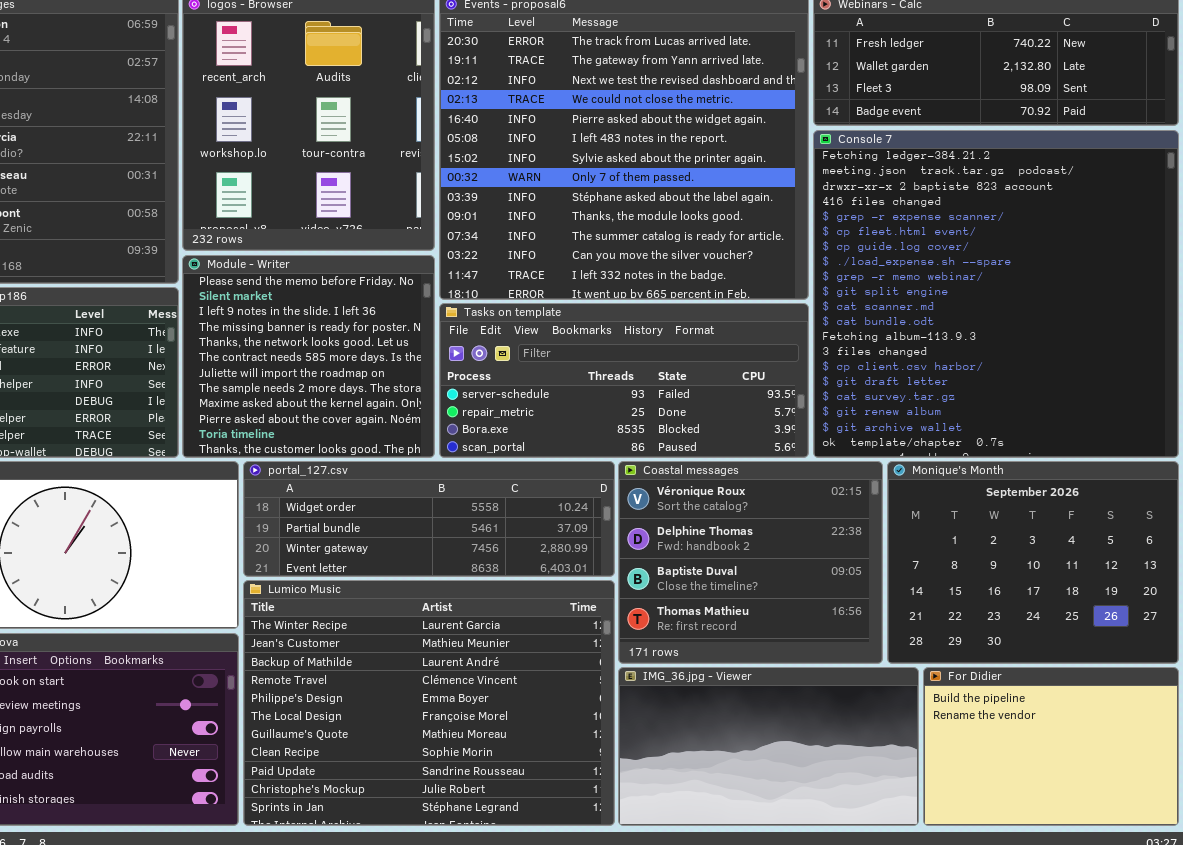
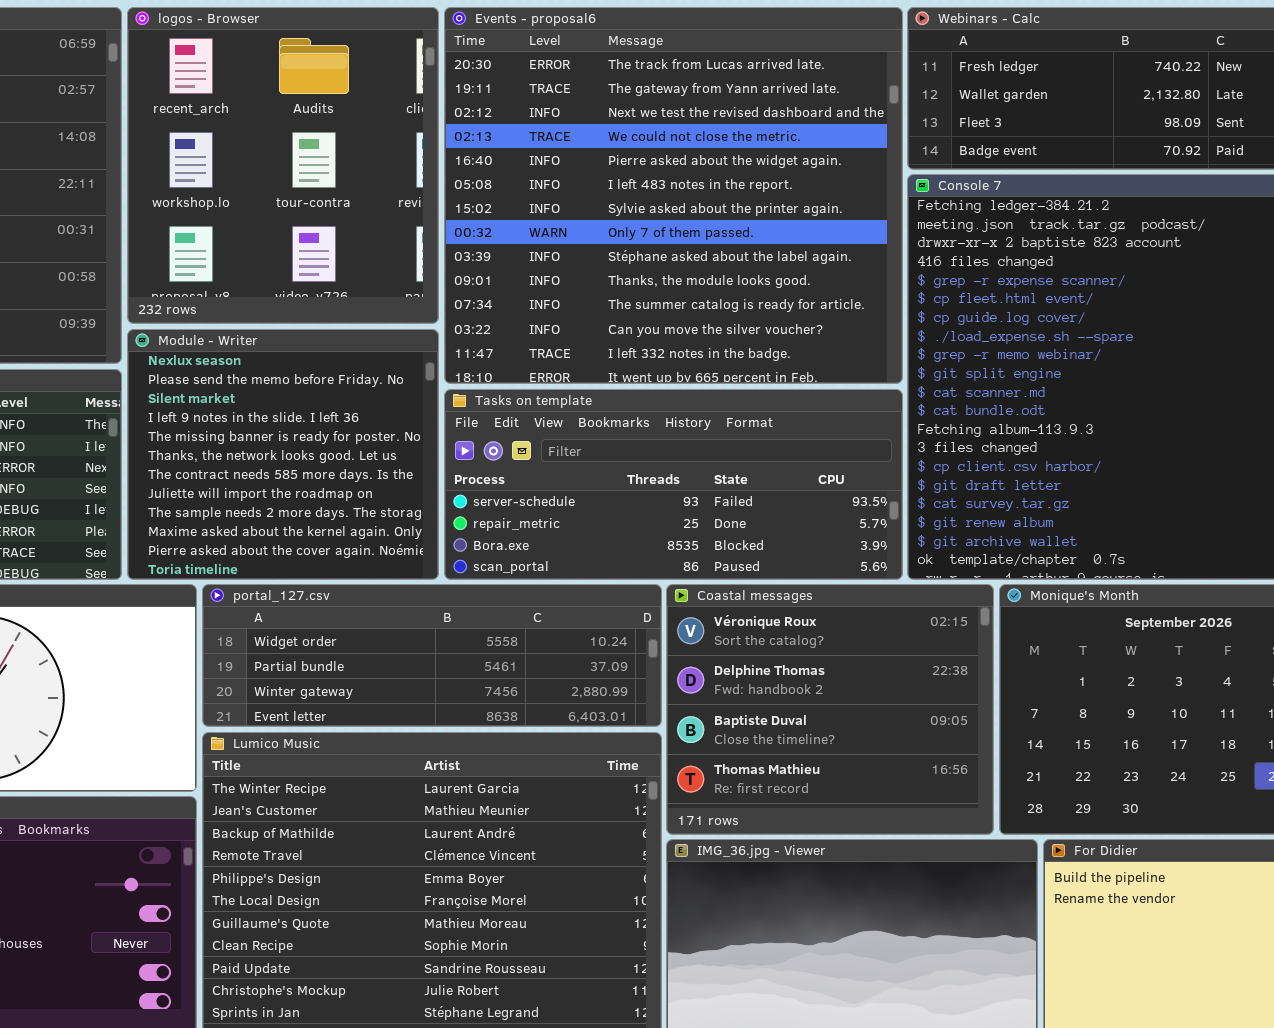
Module - Writer: [182,255,435,458] -> [127,329,439,580], scrolled up 1 row

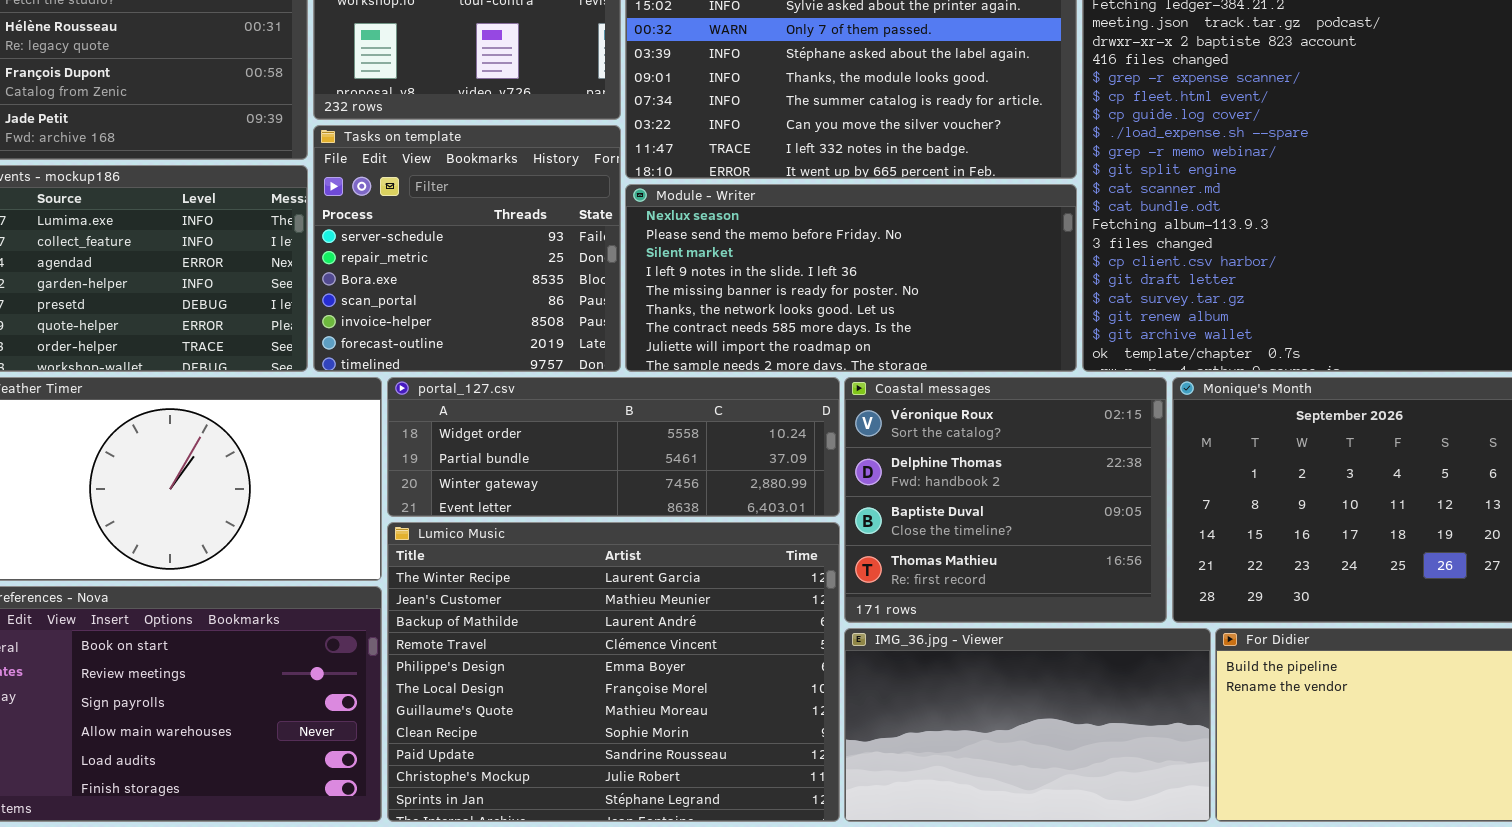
Module - Writer: [127,329,439,580] -> [625,184,1077,372], moved, resized
Tasks on template: [444,389,903,580] -> [313,125,621,372], moved, resized

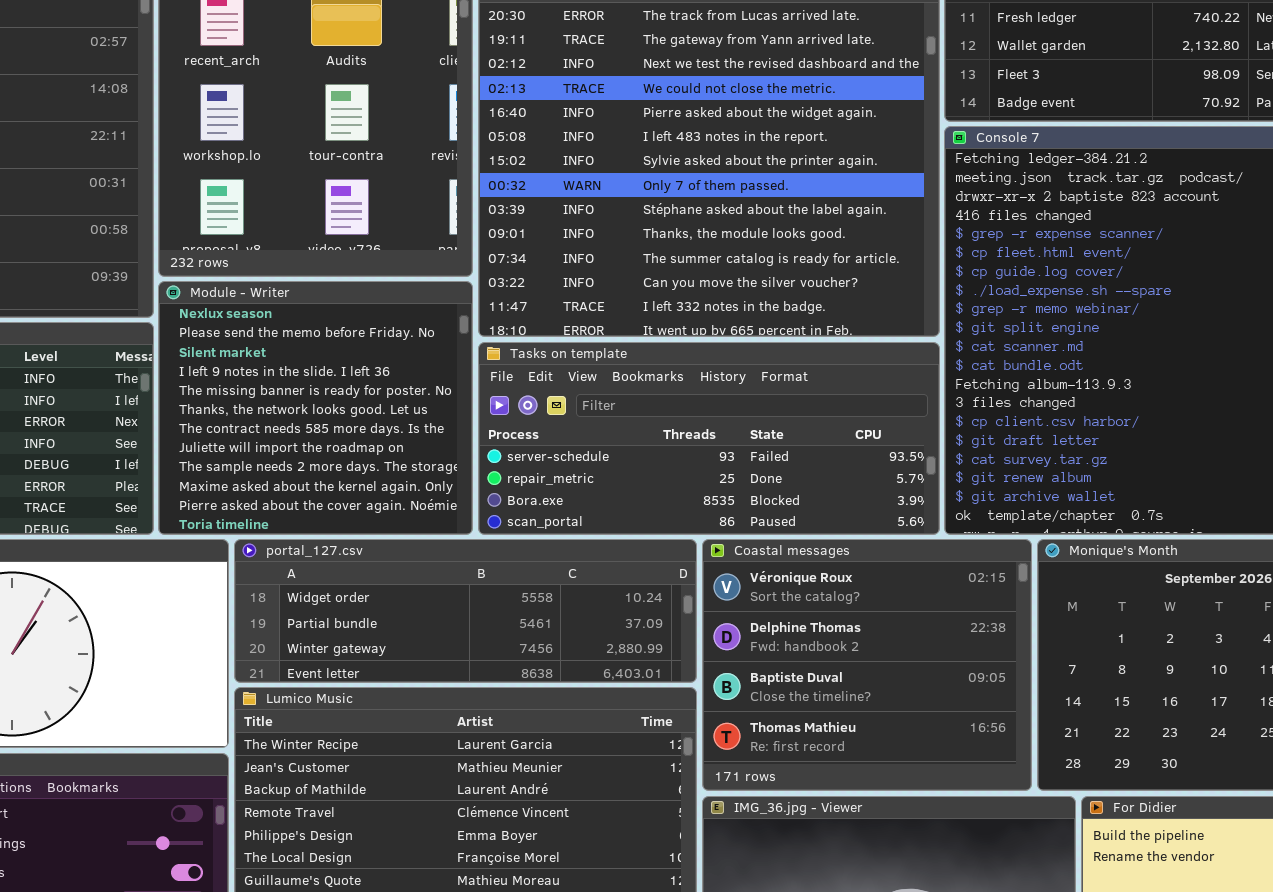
Tasks on template: [313,125,621,372] -> [478,342,940,535], moved, resized
Module - Writer: [625,184,1077,372] -> [158,281,473,535], moved, resized

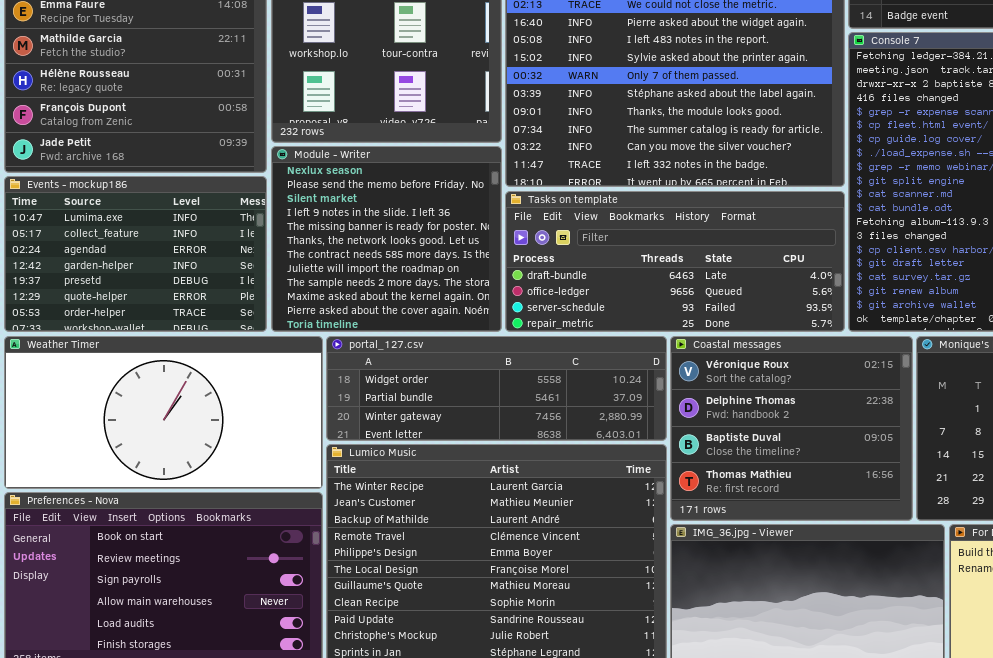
Tasks on template: [478,342,940,535] -> [505,191,845,332], scrolled up 2 rows

